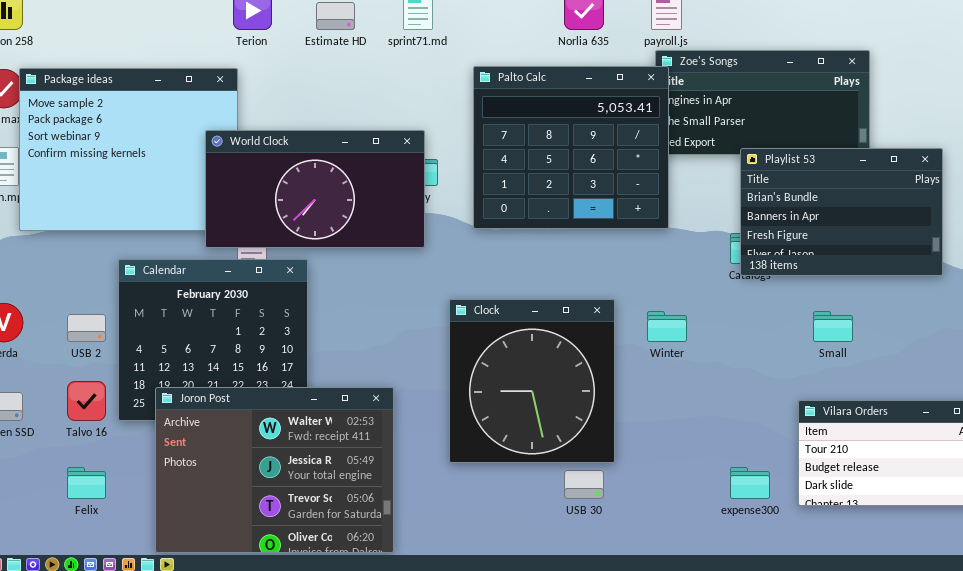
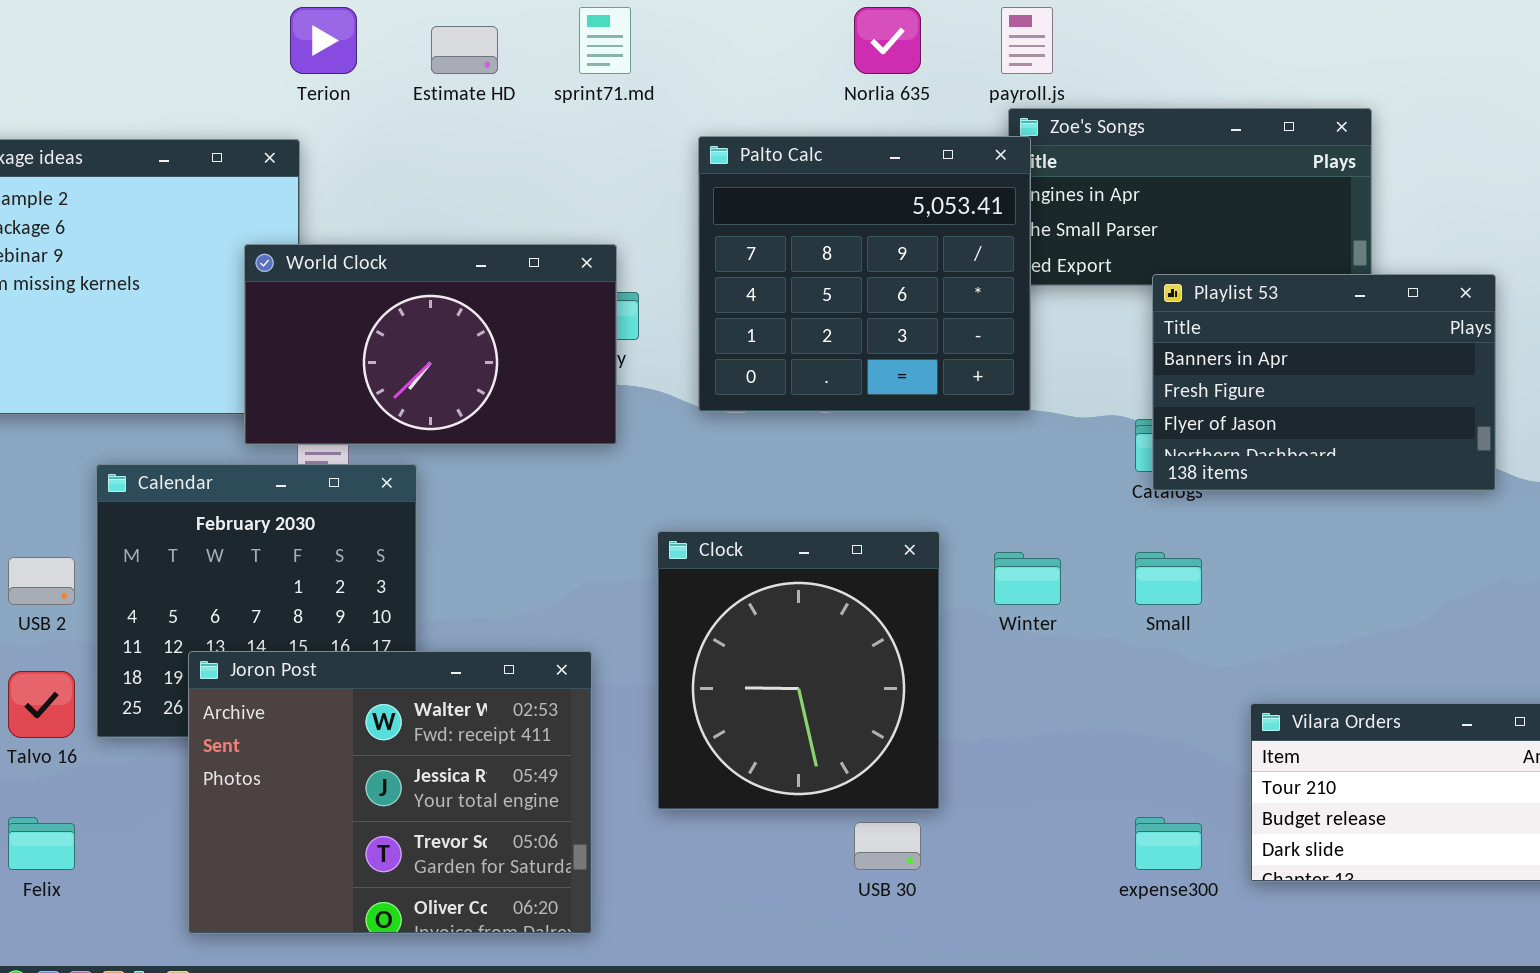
Playlist 53: [740,148,943,276] -> [1152,274,1496,491], scrolled down 1 row
Small: [813,311,853,342] -> [1135,552,1202,605], moved
Joron Post: [155,387,394,553] -> [188,651,592,934], moved

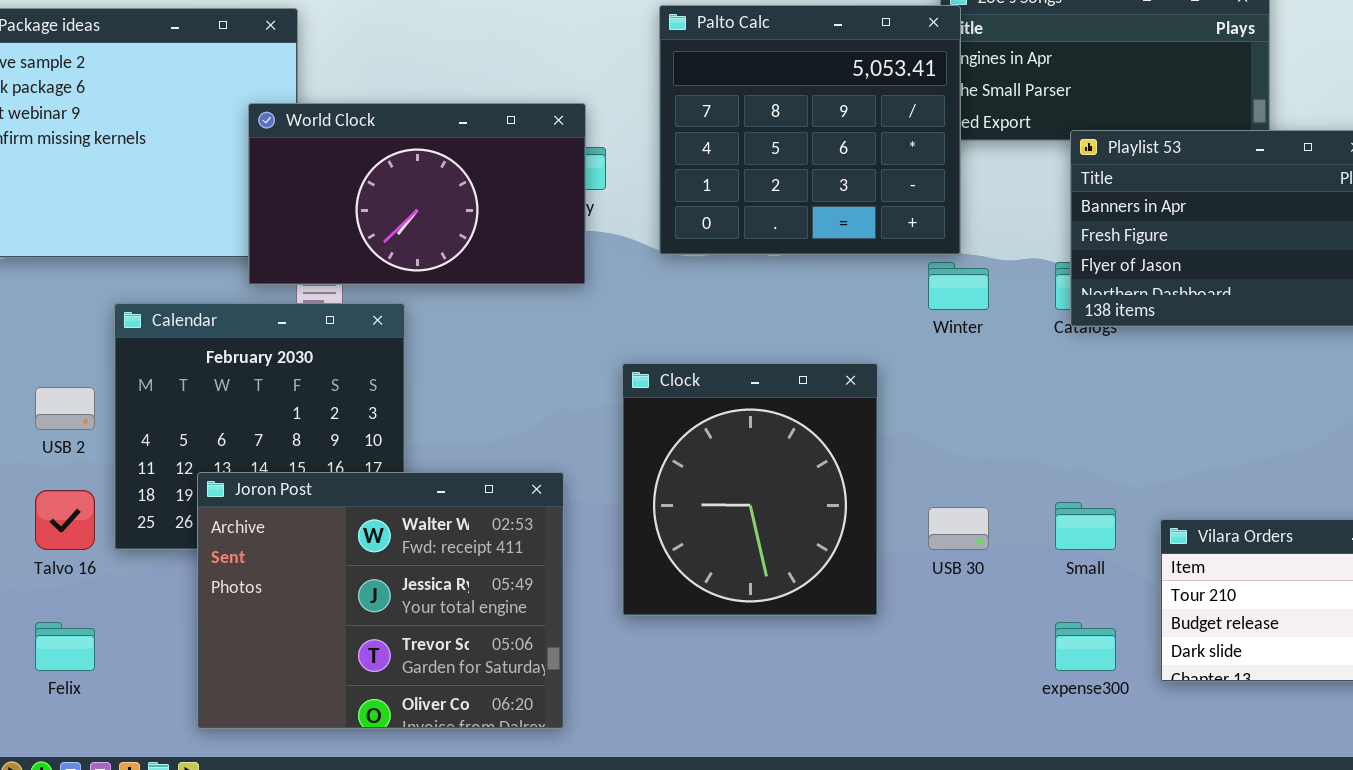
Winter: [994,552,1061,605] -> [928,262,989,310], moved
Small: [1135,552,1202,605] -> [1055,502,1116,550], moved
USB 30: [854,822,921,870] -> [928,507,989,550], moved

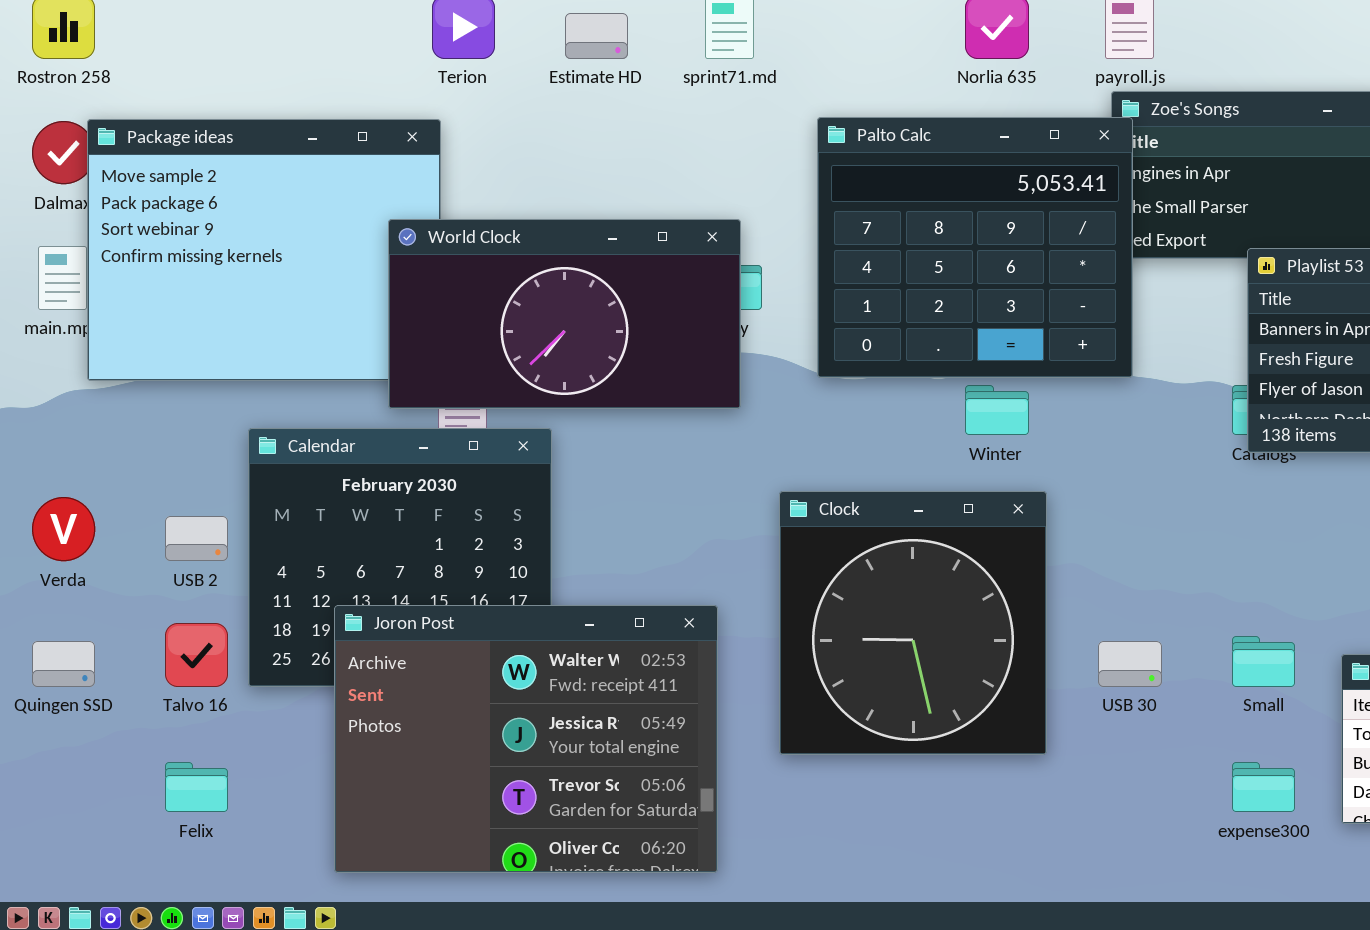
Winter: [928,262,989,310] -> [965,385,1029,435], moved

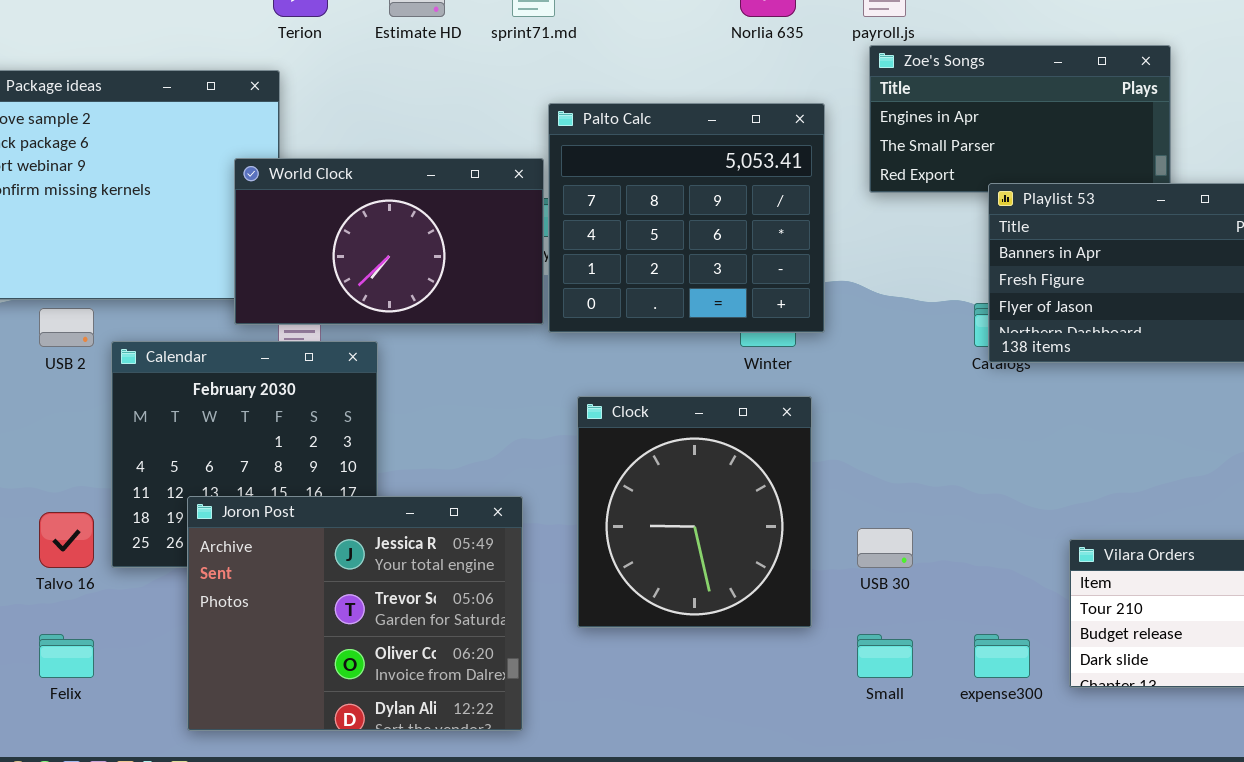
Palto Calc: [817,117,1133,378] -> [548,103,825,333], moved
USB 2: [165,516,228,561] -> [39,308,94,347], moved
Joron Post: [334,605,718,873] -> [187,496,523,731], scrolled down 1 row
Small: [1232,636,1295,687] -> [857,634,913,678], moved

